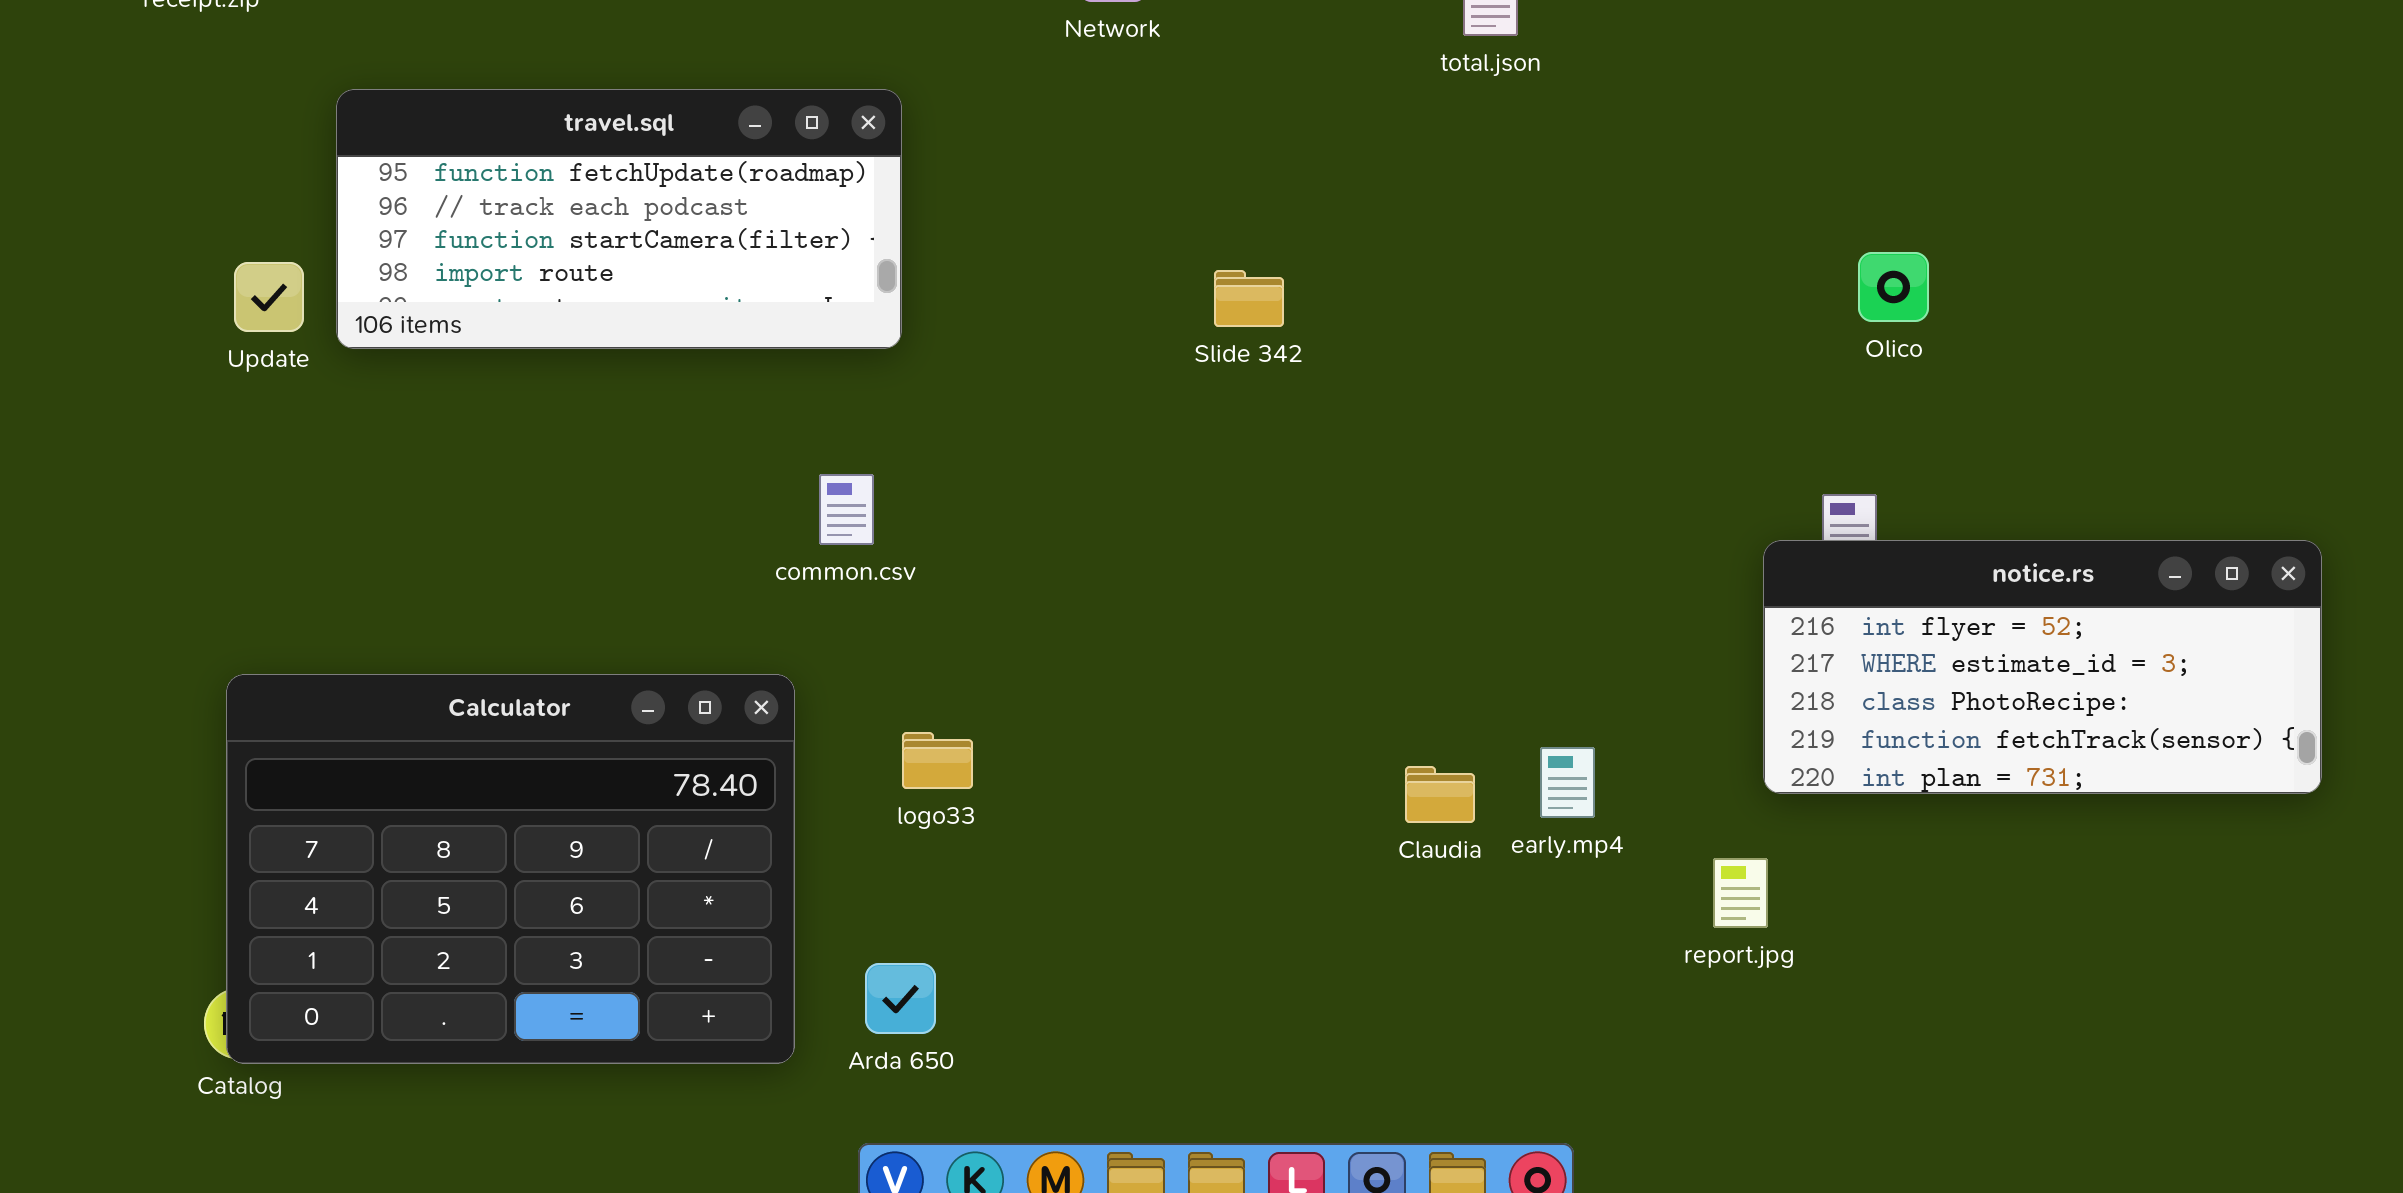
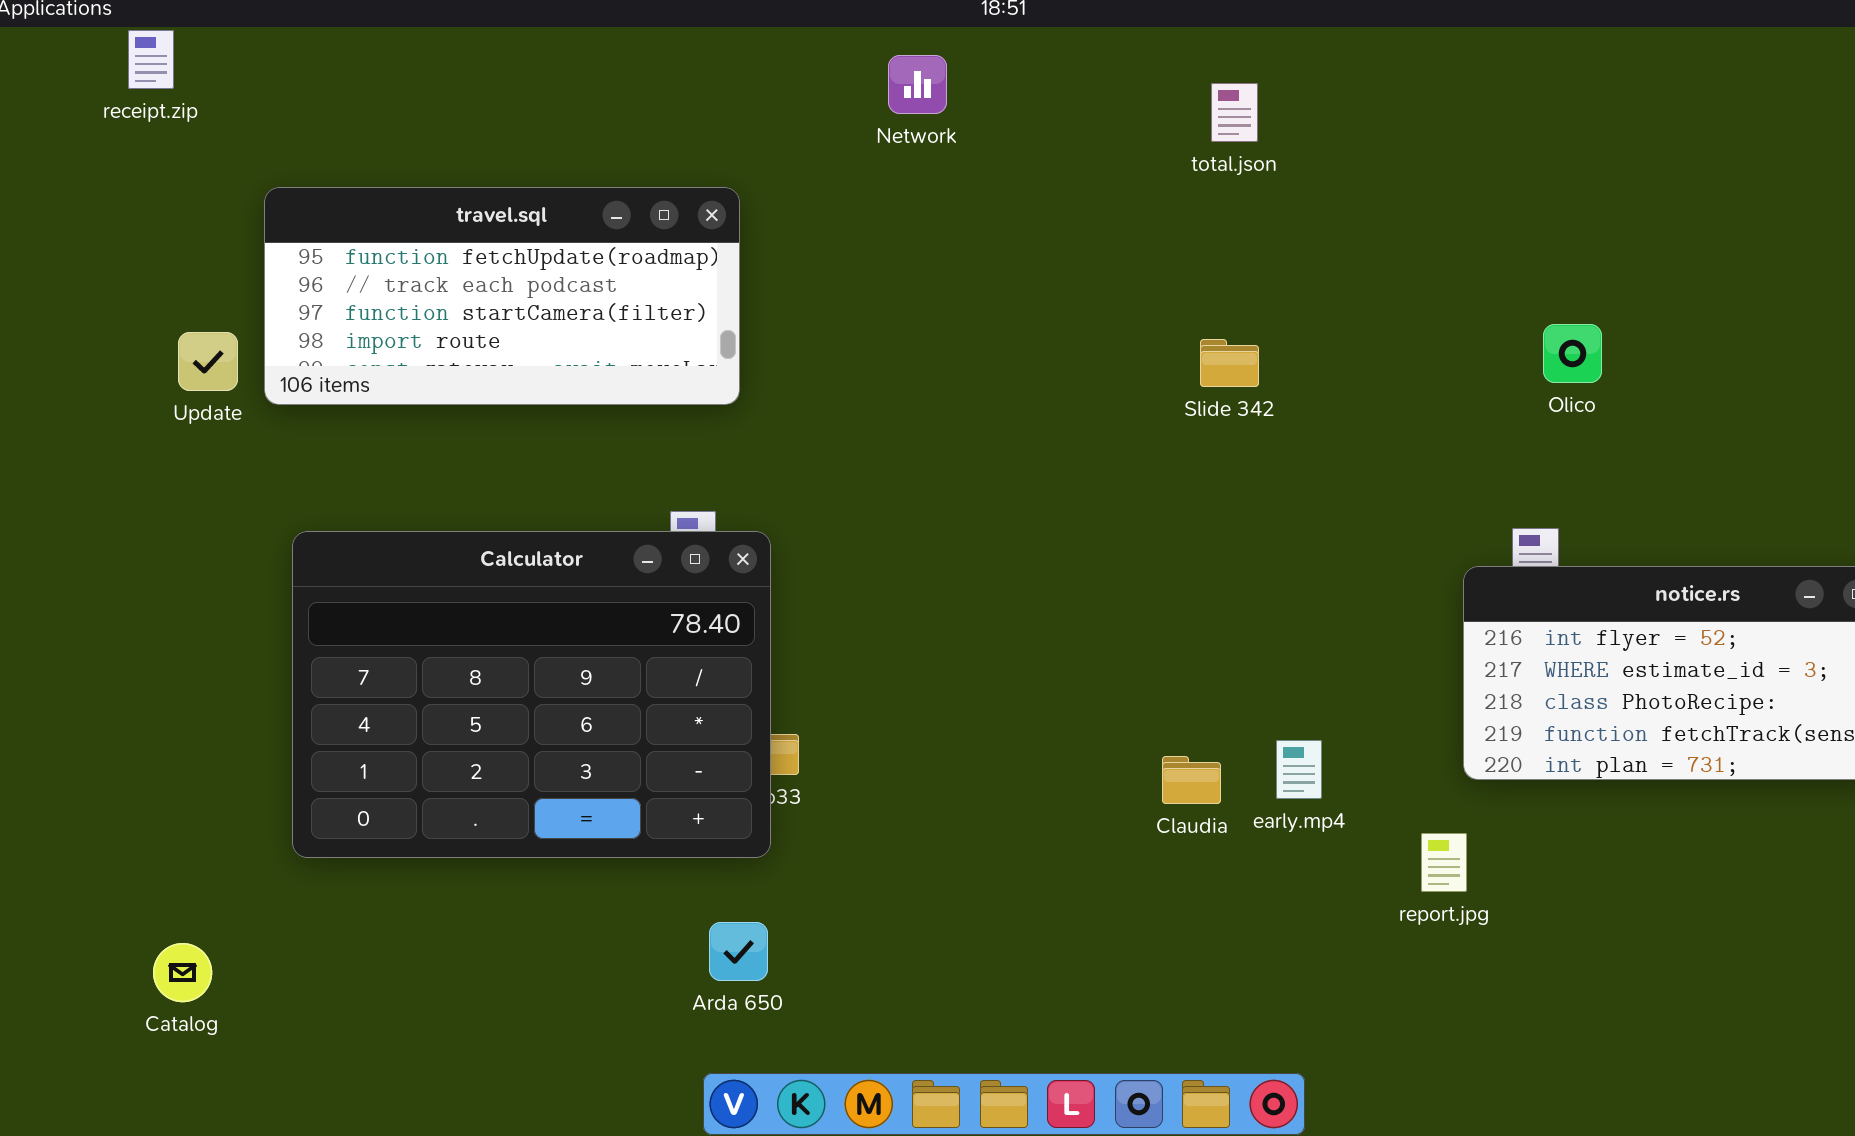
Slide 342: [1214,270,1284,327] -> [1200,339,1259,387], moved
Calculator: [226,674,795,1064] -> [292,531,771,858], moved

